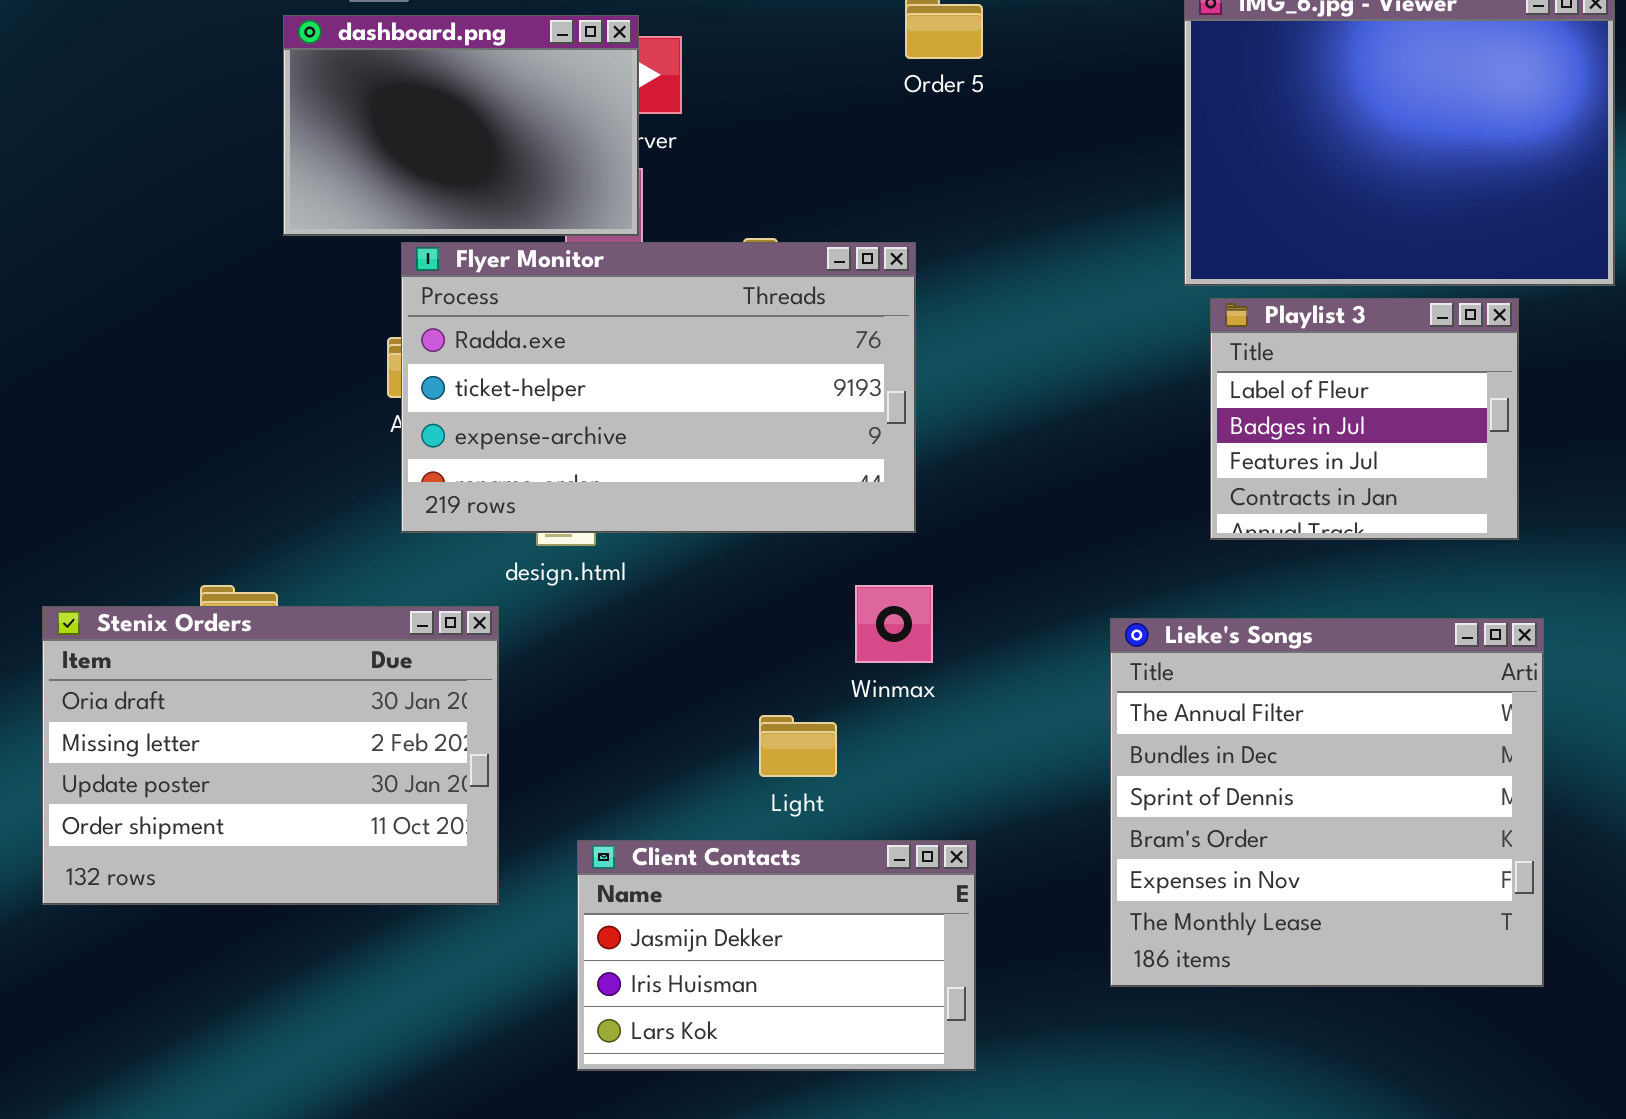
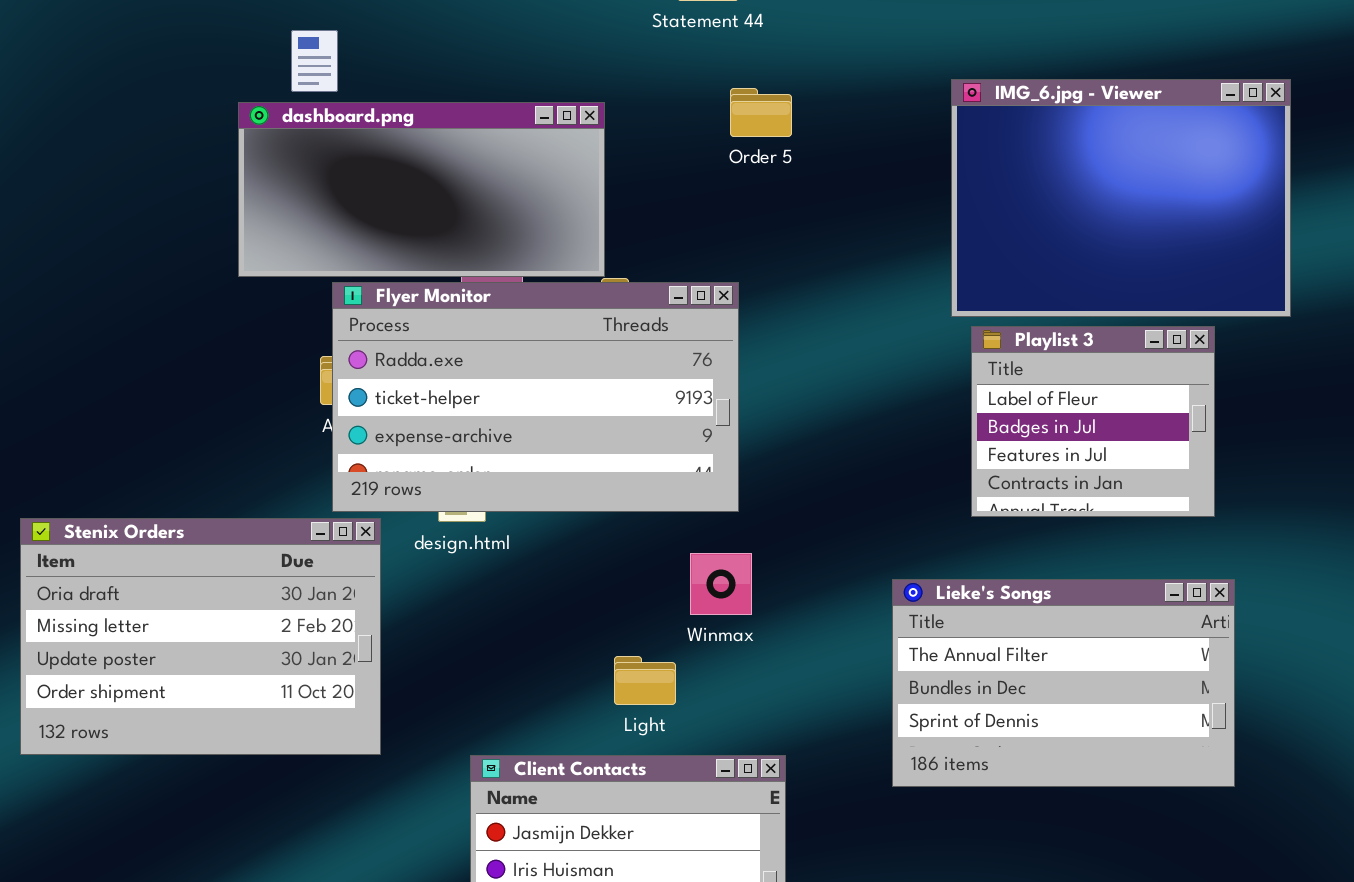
dashboard.png: [283,15,639,236] -> [238,102,605,277], resized
Stenix Orders: [42,606,499,905] -> [20,518,381,755], moved
Lieke's Songs: [1110,618,1544,987] -> [892,579,1235,787], resized

